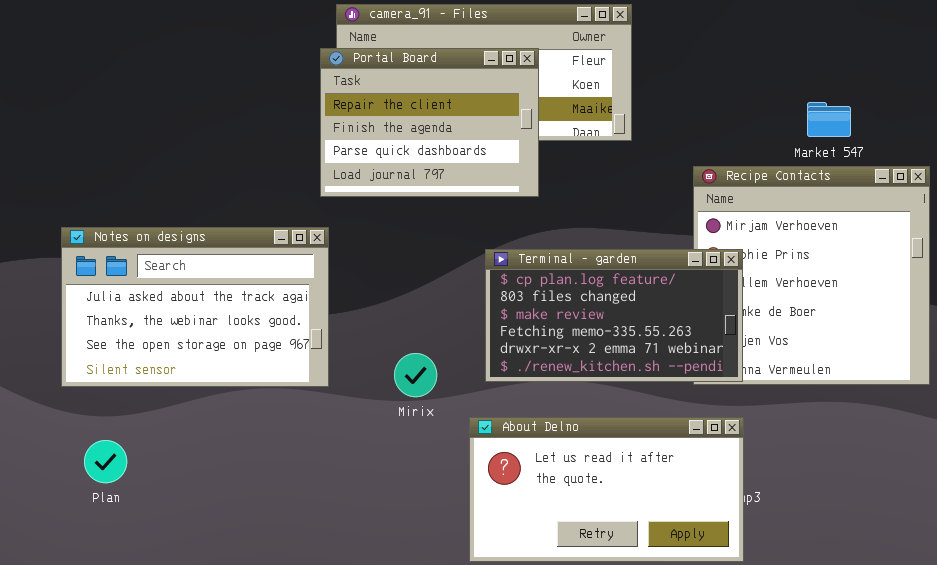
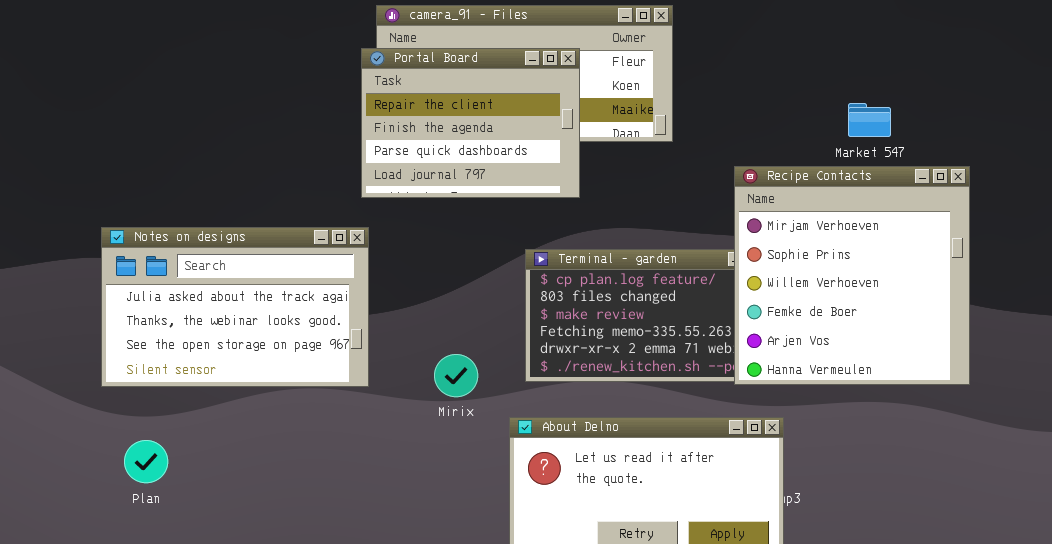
Recipe Contacts: [693,166,930,385] -> [734,166,970,385], raised

